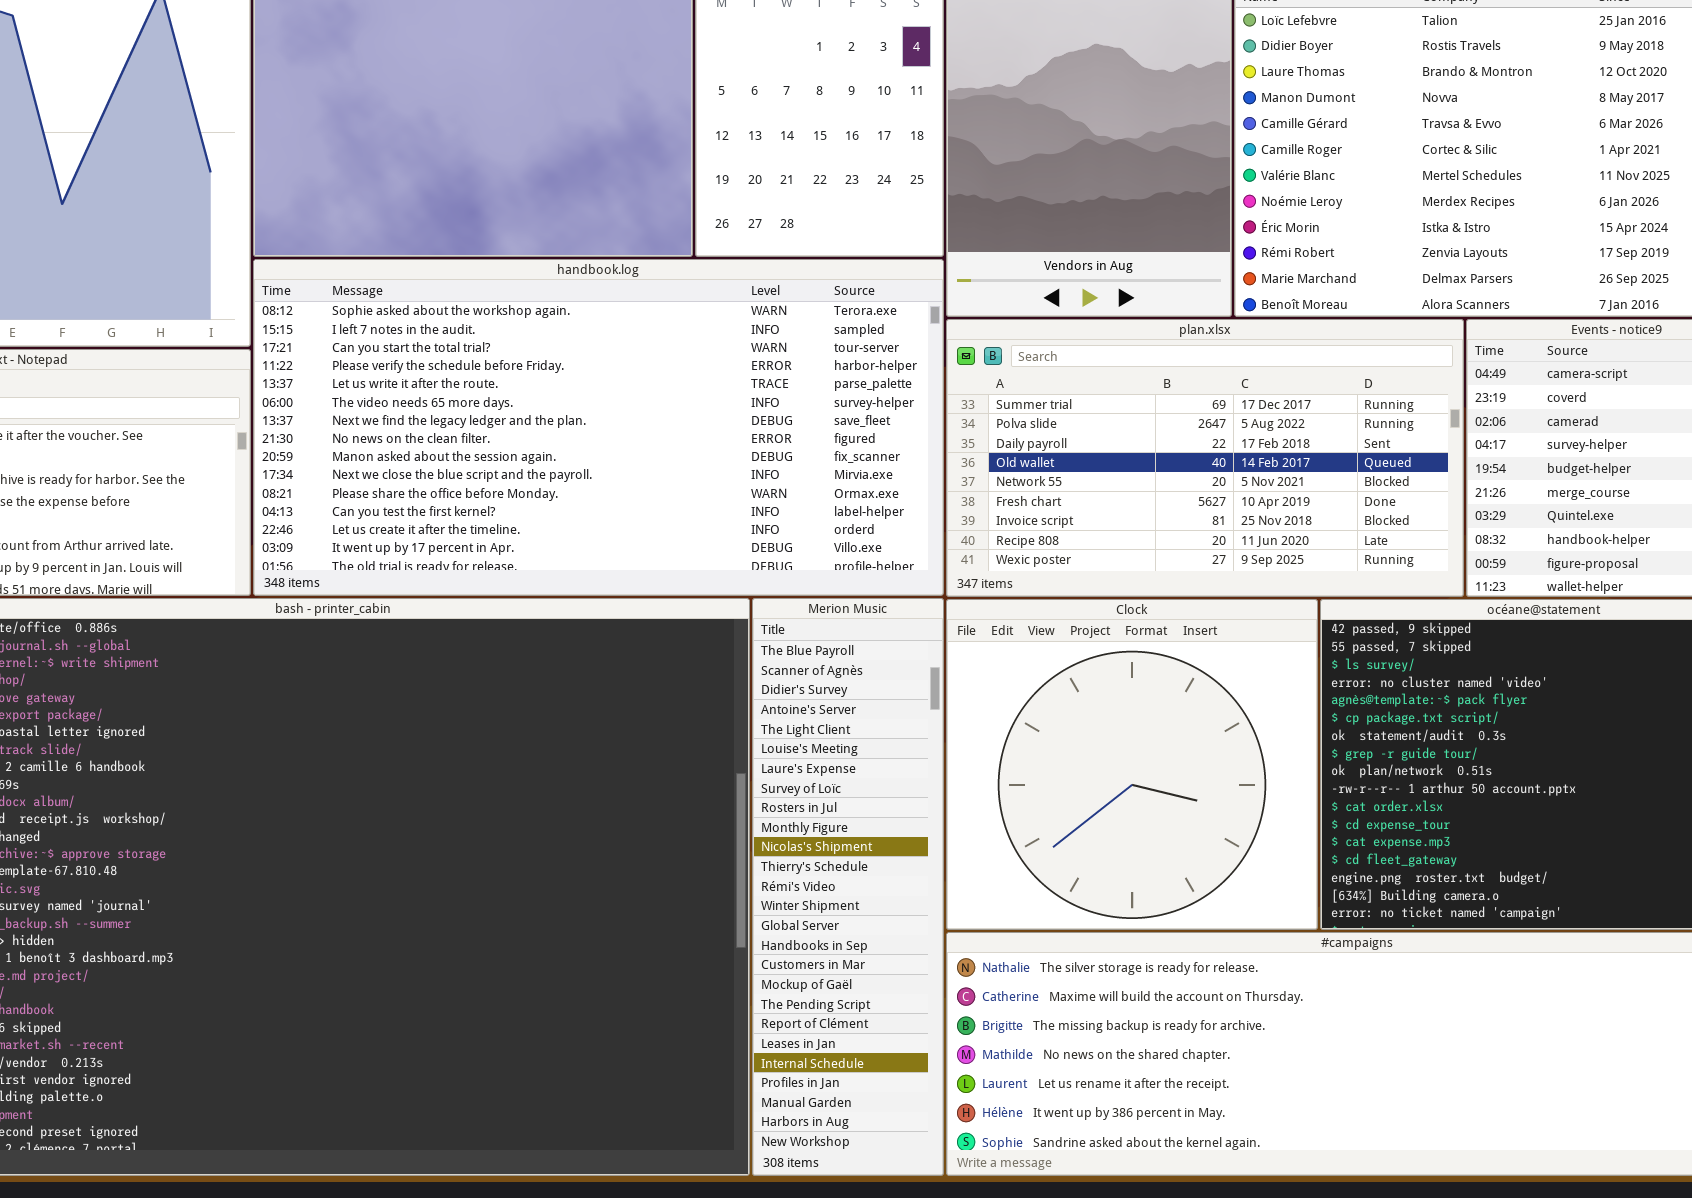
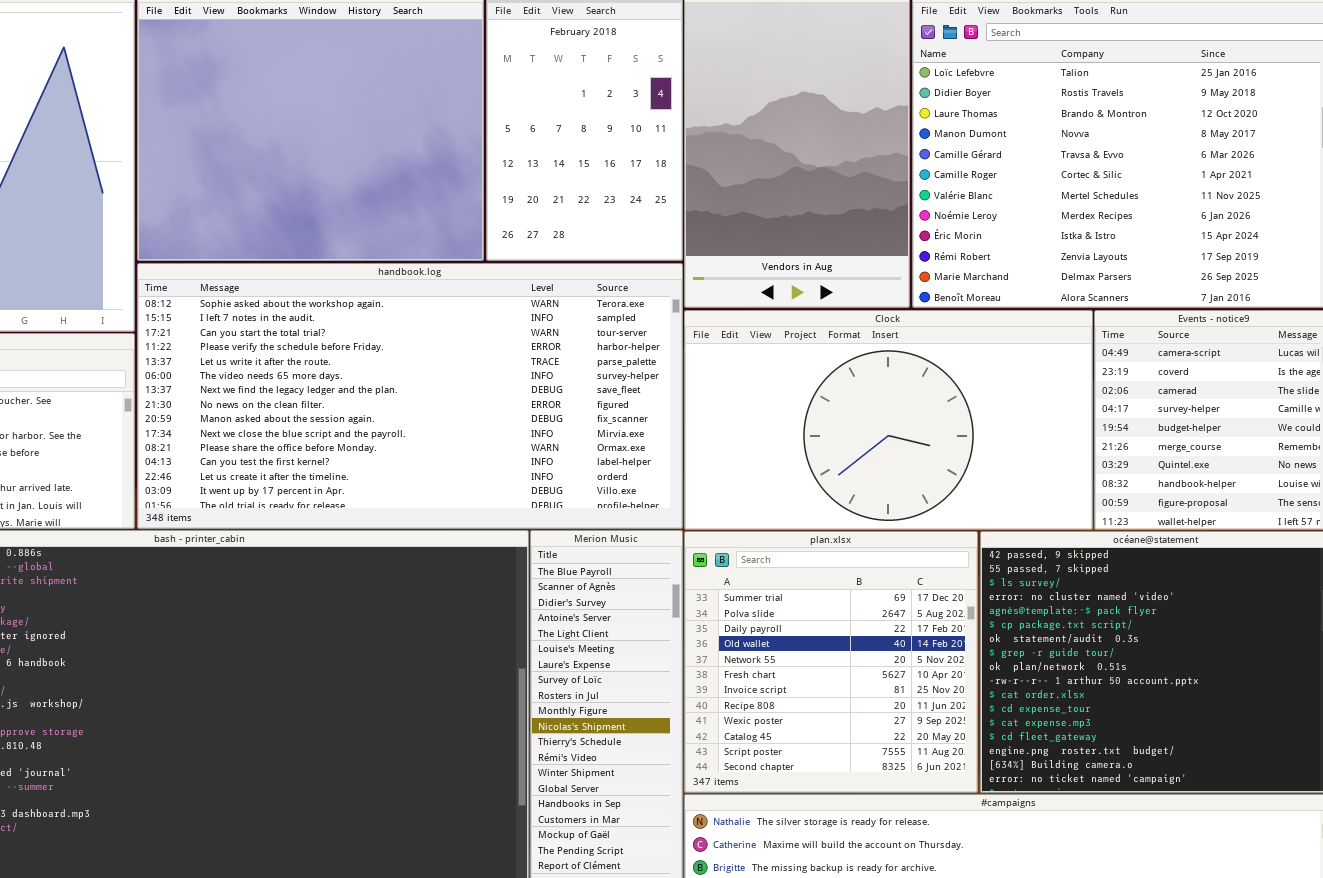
plan.xlsx: [946,319,1464,597] -> [684,531,978,793], moved, resized
Clock: [946,599,1318,930] -> [684,310,1093,530], moved, resized

